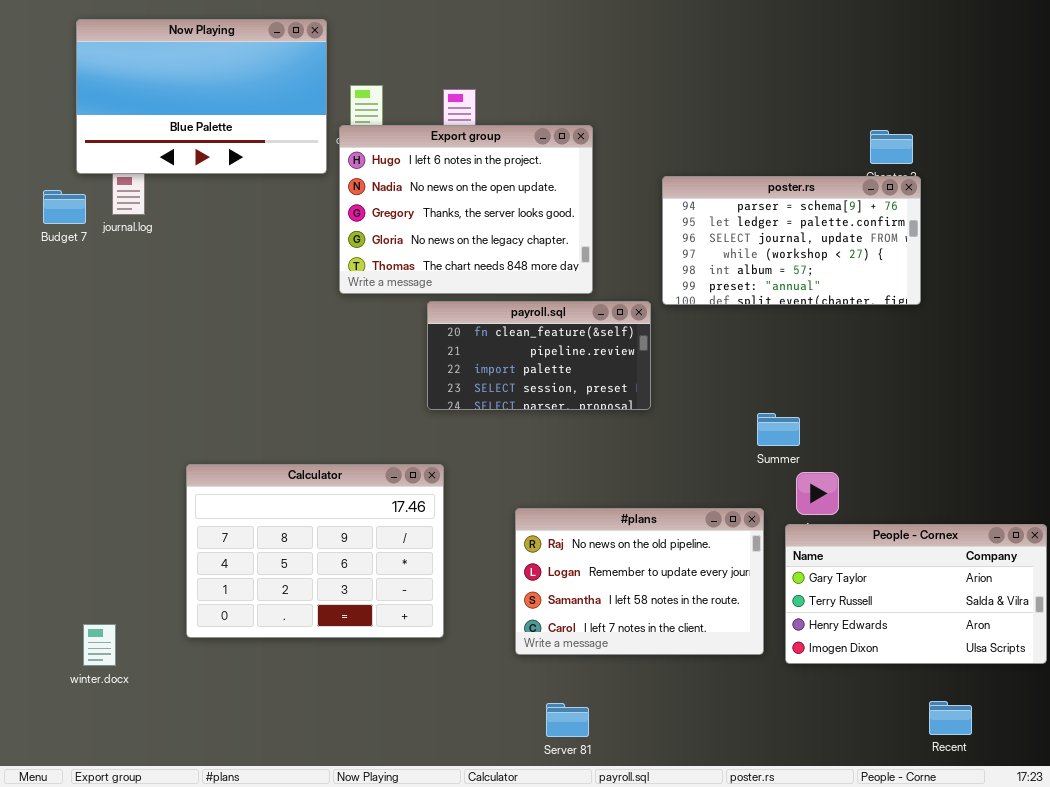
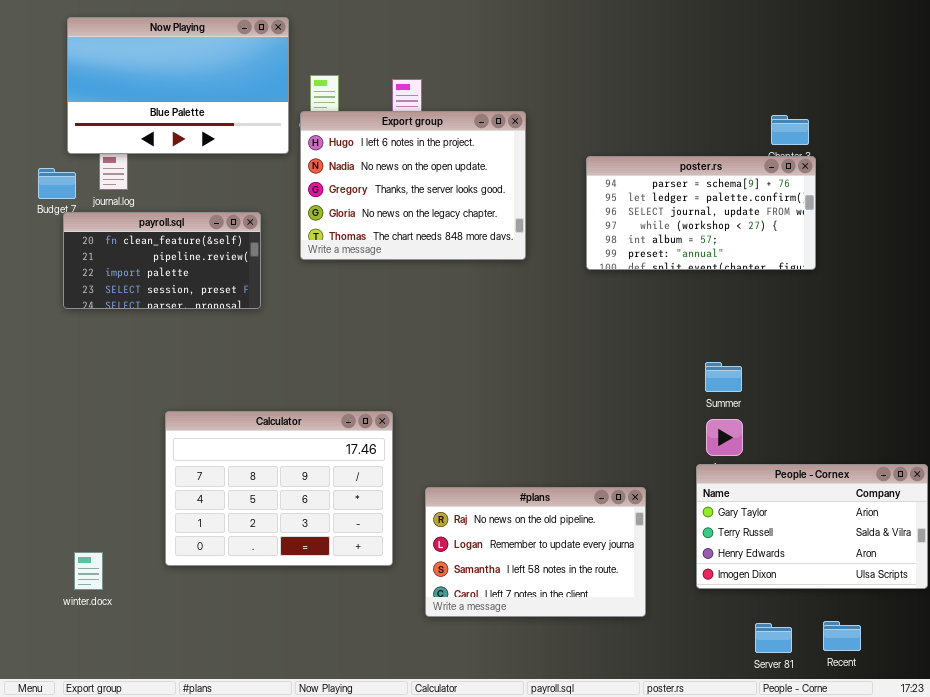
payroll.sql: [427,301,651,410] -> [63,212,261,309], moved
Summer: [757,413,800,446] -> [705,362,742,392], moved
#plans: [515,508,764,655] -> [425,487,646,617], moved
Server 81: [546,703,589,737] -> [755,623,792,653], moved

